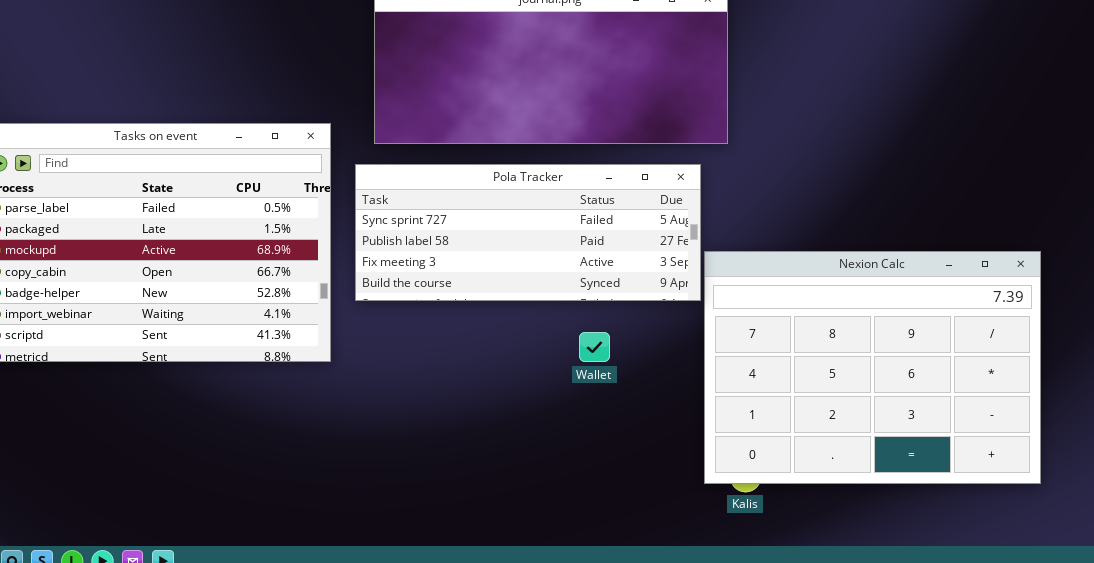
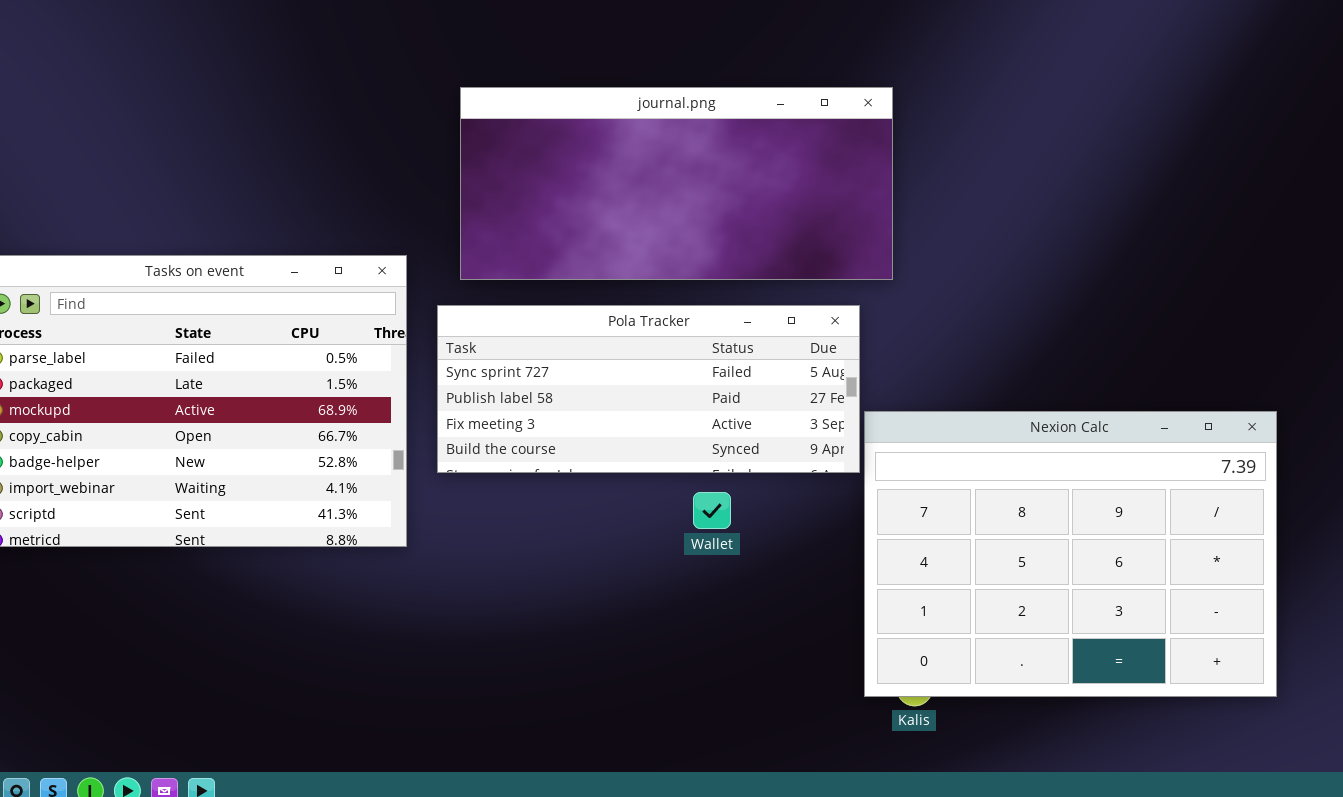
Wallet: [579,332,610,362] -> [693,492,731,529], moved

